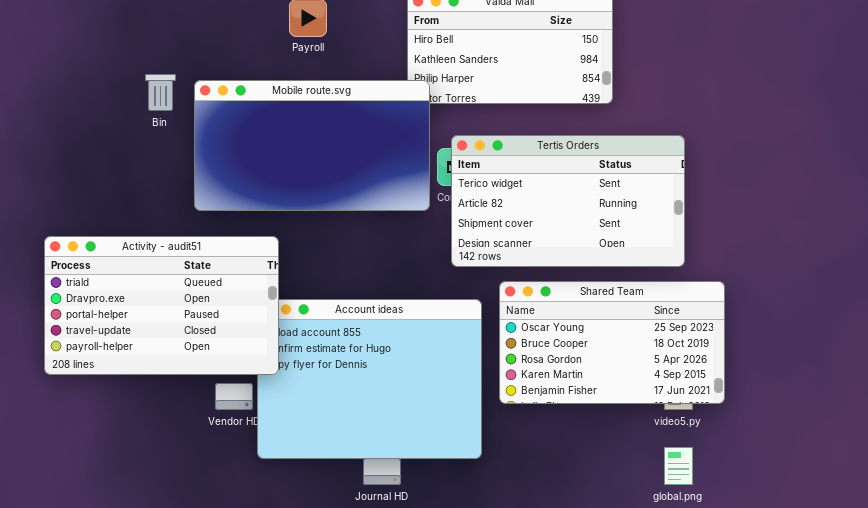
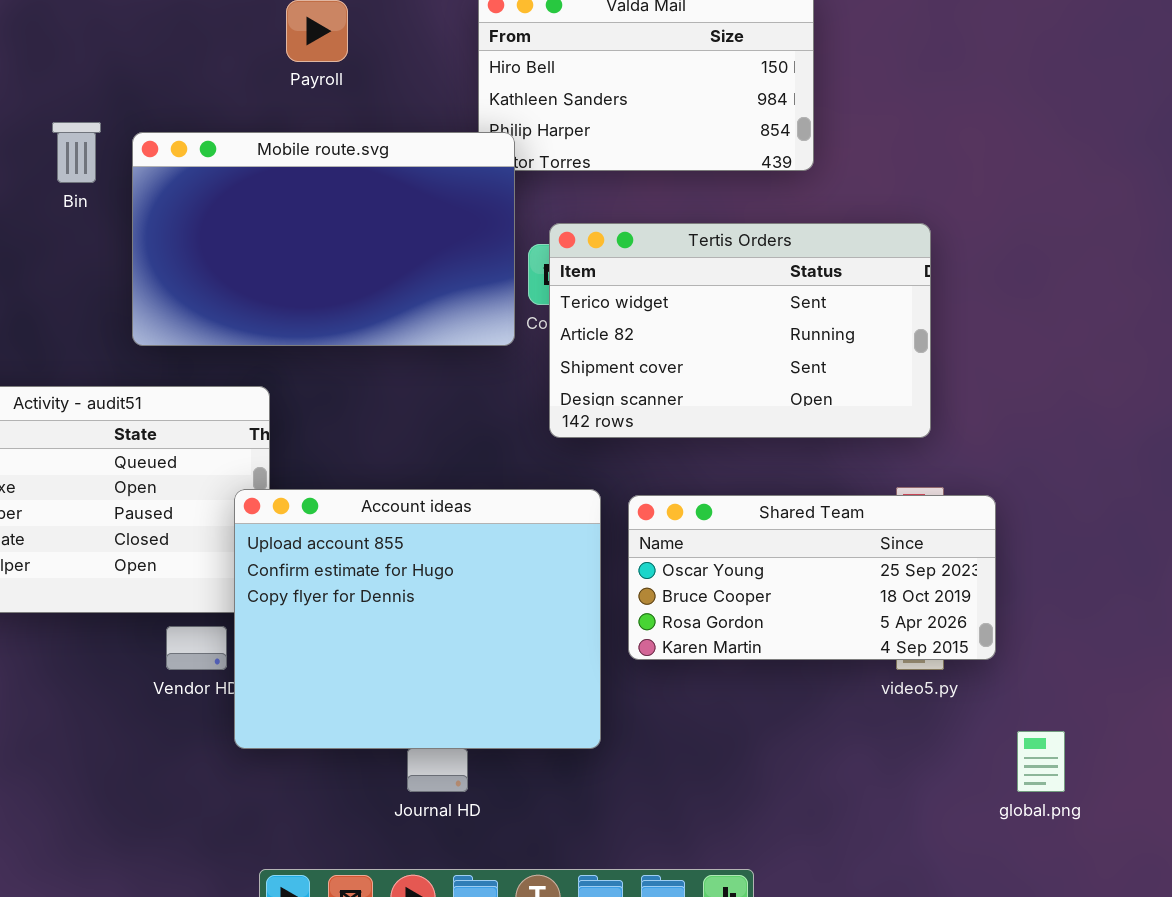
Shared Team: [499,281,725,404] -> [628,495,996,660], resized
Account ideas: [257,299,482,459] -> [234,489,601,749], raised
global.png: [664,447,693,485] -> [1017,731,1065,792], moved

